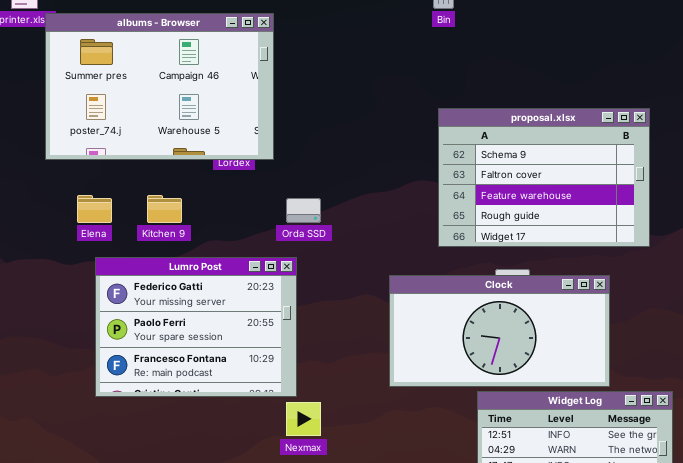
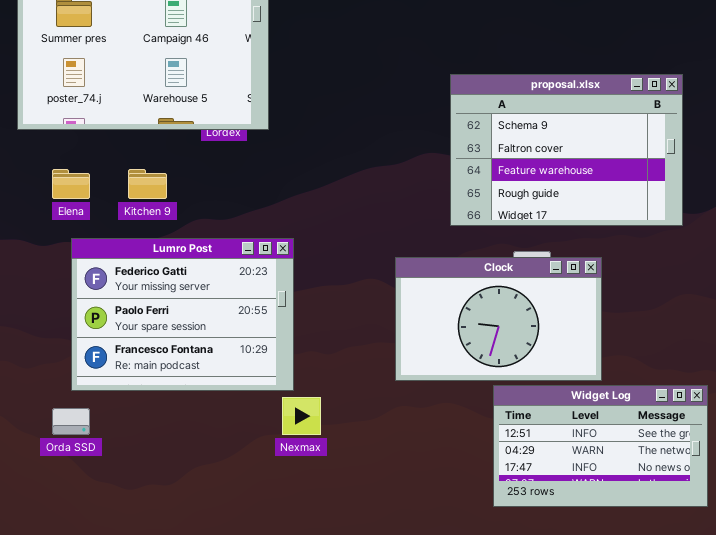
Orda SSD: [286,198,321,223] -> [52,408,90,435], moved
Clock: [389,275,610,387] -> [395,257,602,381], resized

